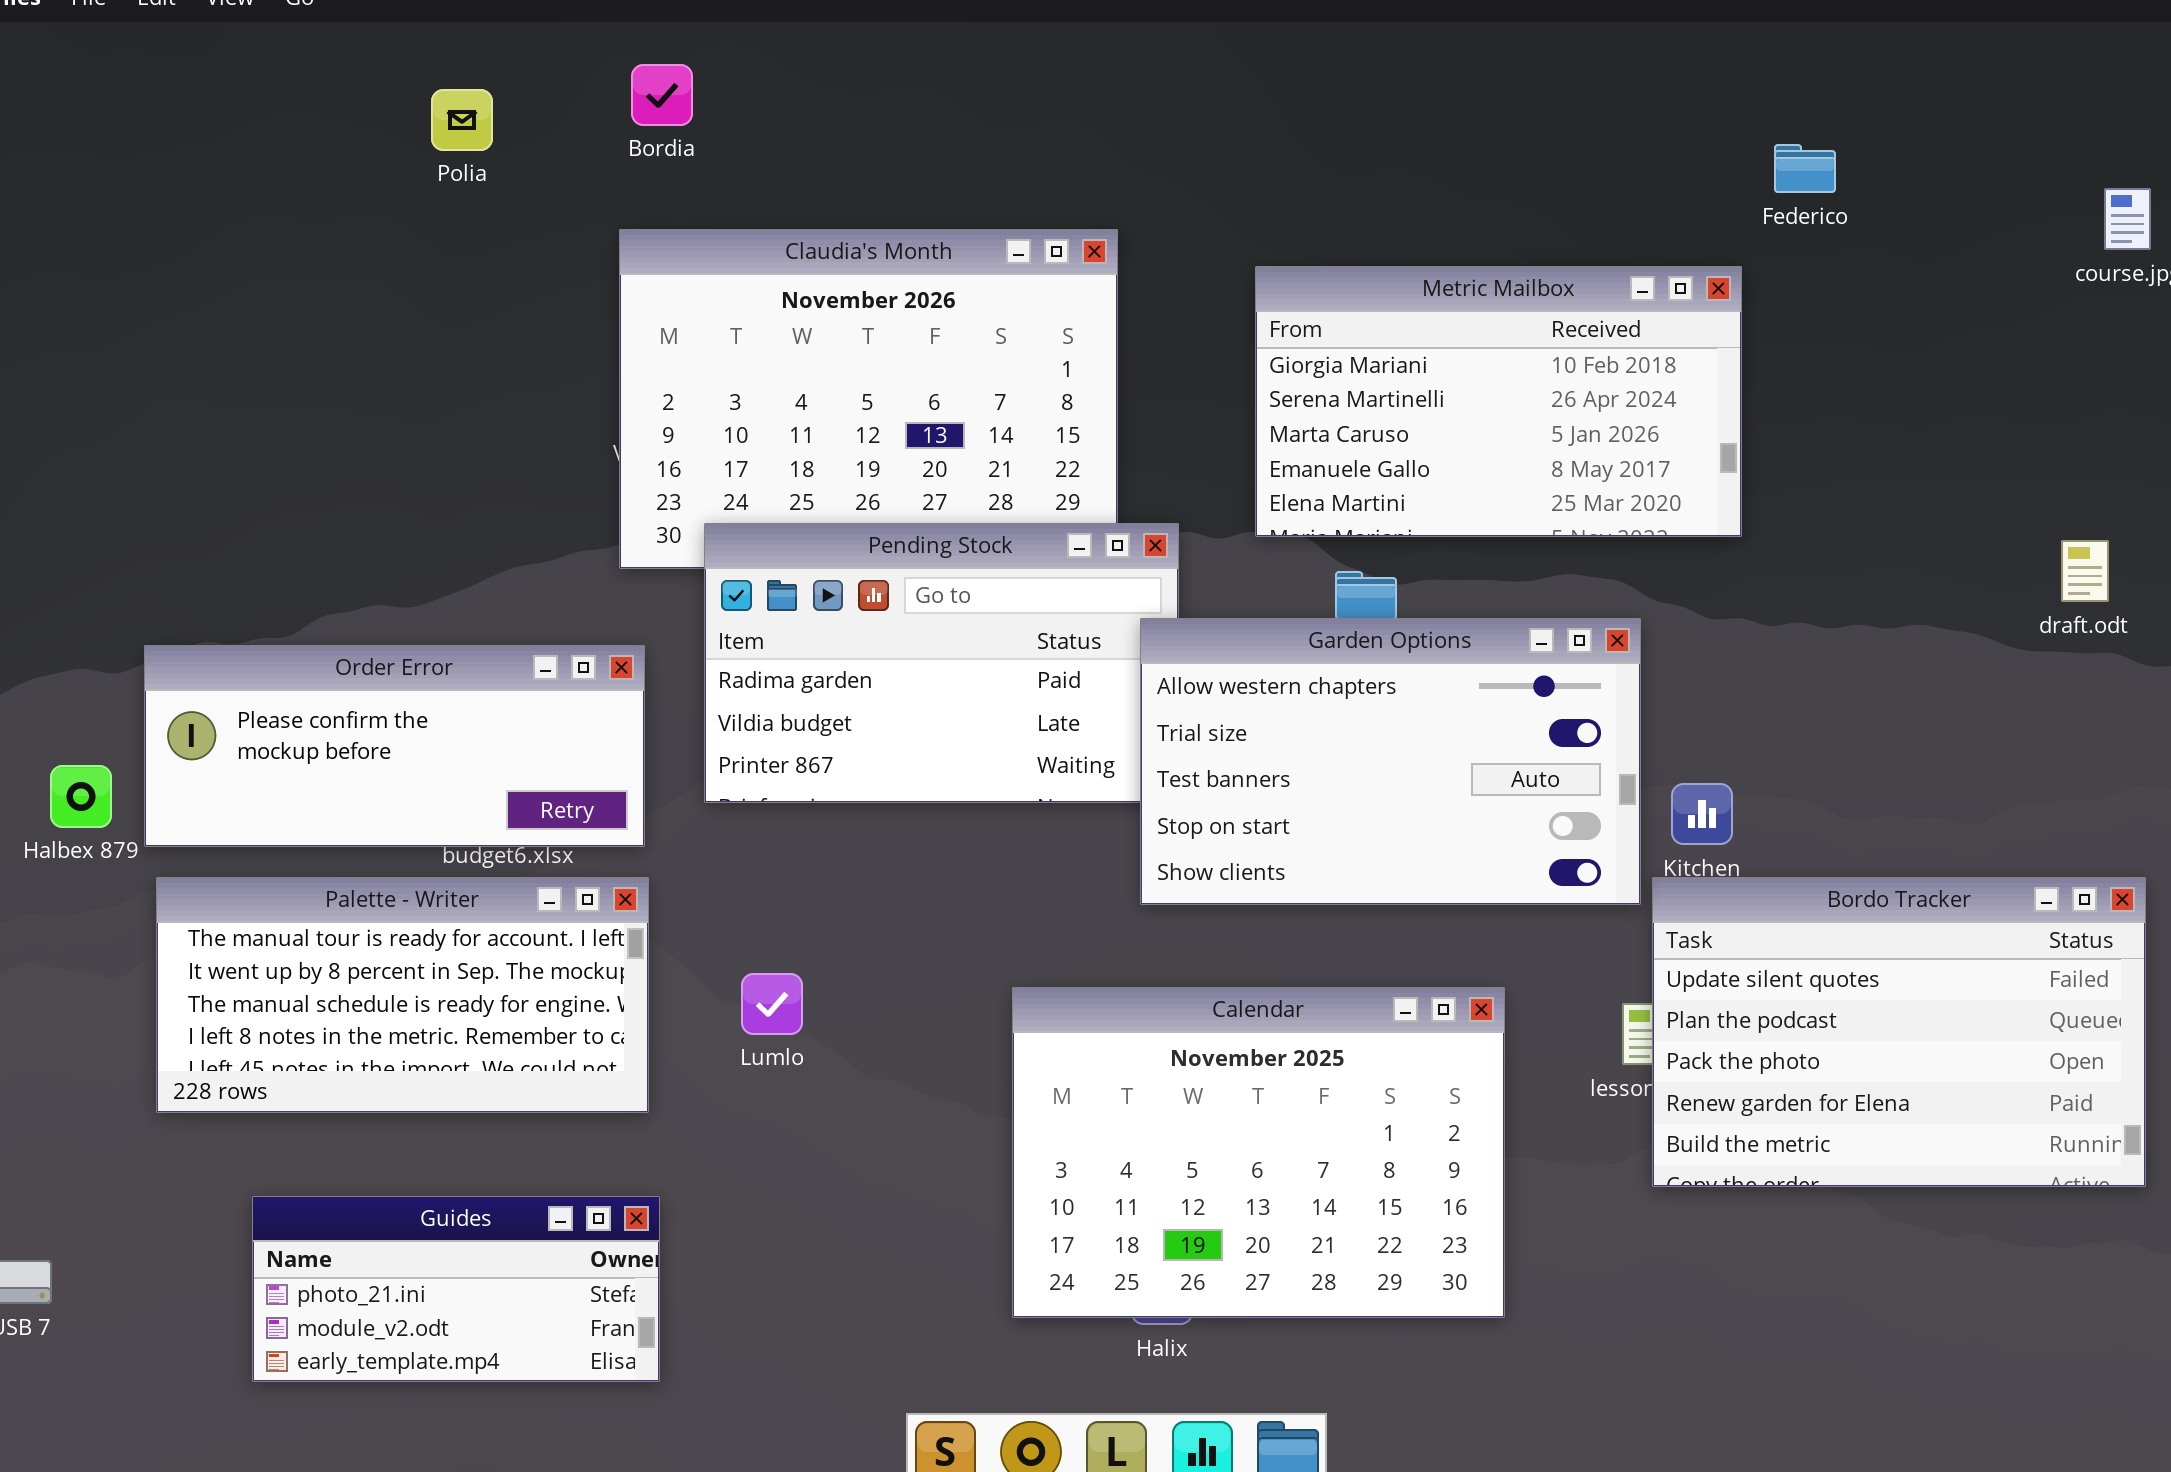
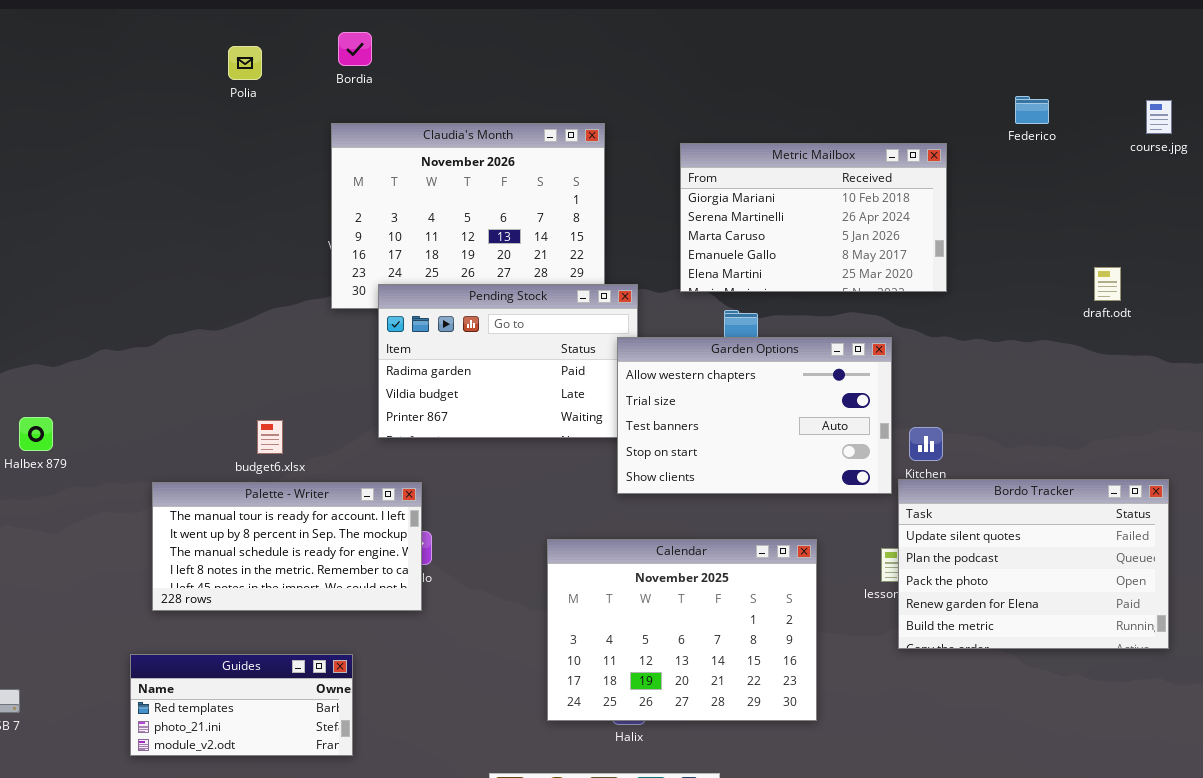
Federico: [1774,144,1836,193] -> [1015,96,1049,124], moved
draft.odt: [2061,540,2109,602] -> [1094,267,1121,301], moved
Order Error: [144,645,645,847] -> none, closed
Palette - Writer: [156,877,649,1113] -> [152,482,422,611], moved
Guides: [252,1196,660,1382] -> [130,654,353,756], scrolled up 1 row

